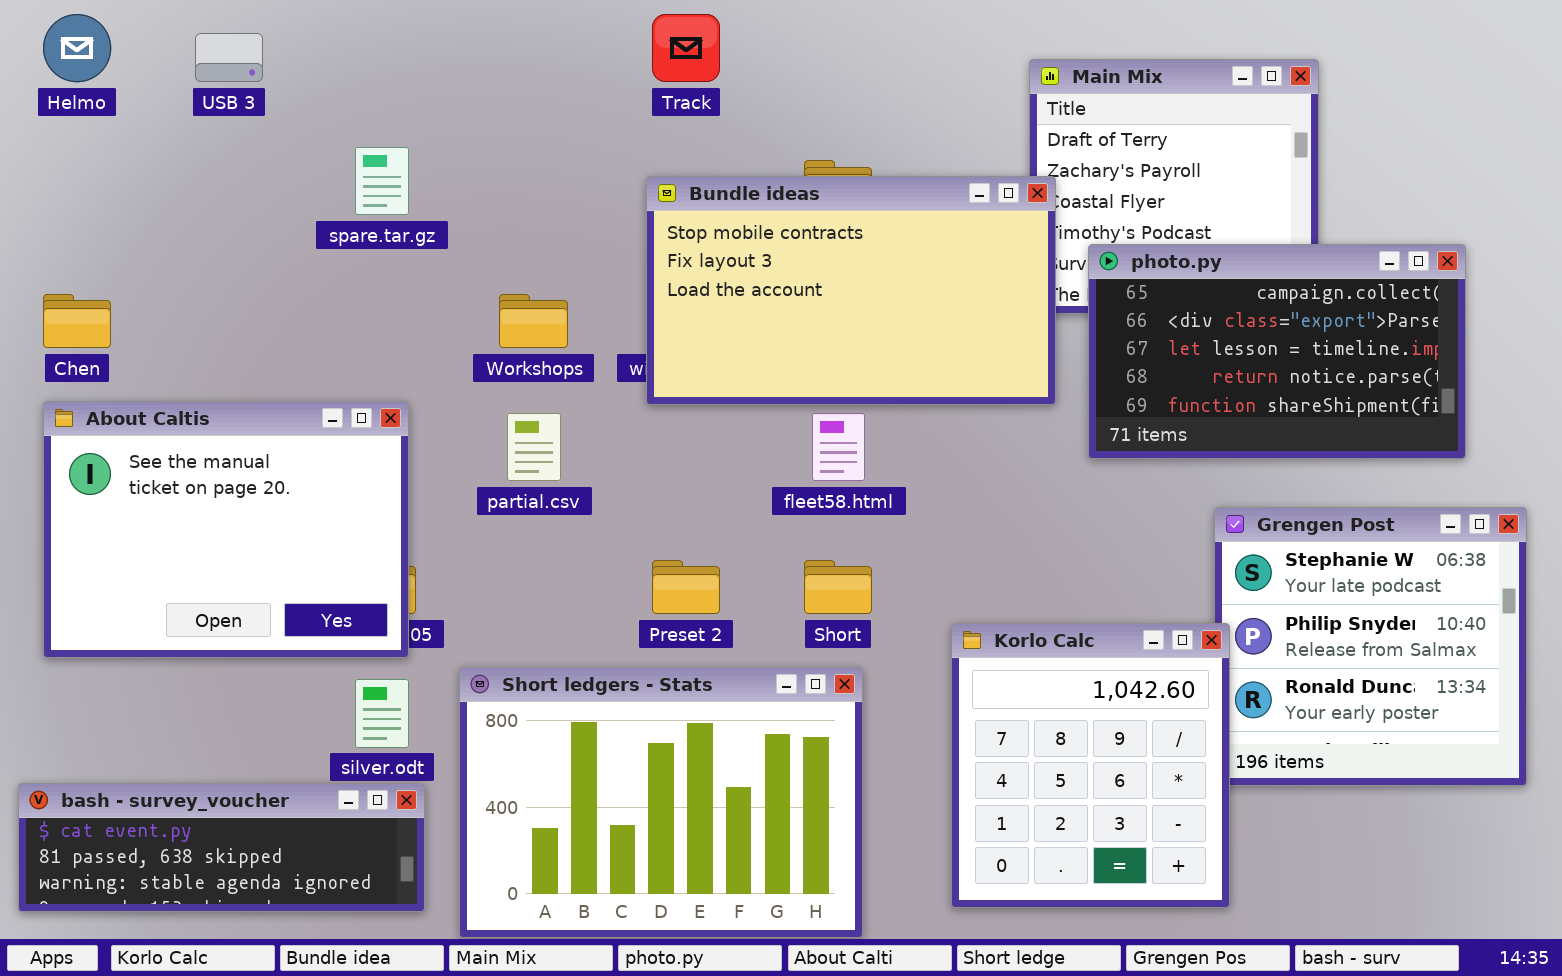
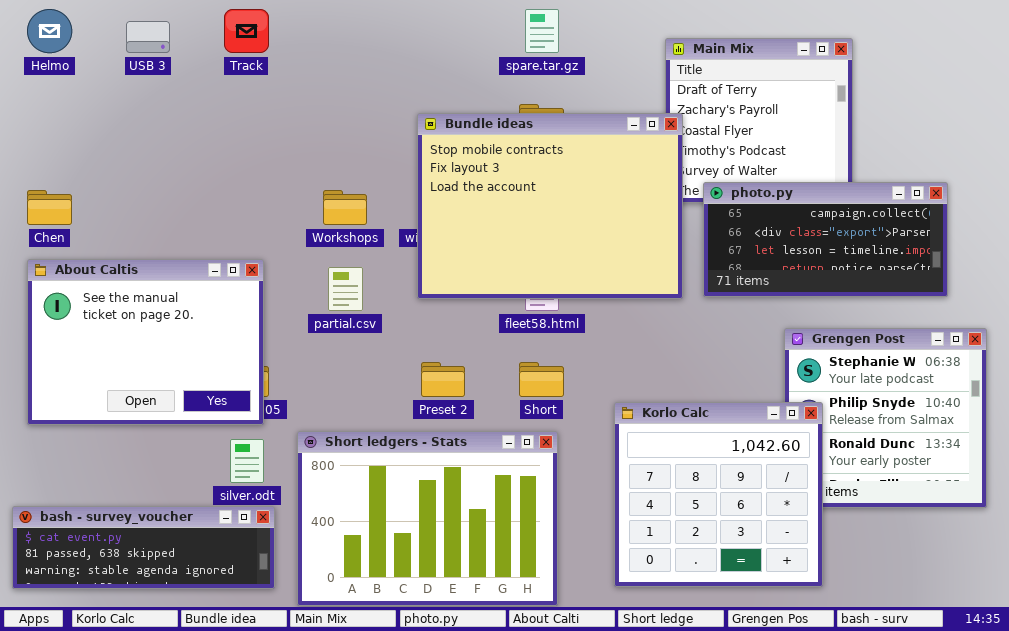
Track: [652,14,720,82] -> [224,9,269,53], moved
spare.tar.gz: [355,147,409,215] -> [525,9,559,53], moved
Bundle ideas: [646,176,1056,405] -> [417,113,683,299], resized
photo.py: [1088,244,1466,459] -> [703,182,948,297], resized
Korlo Calc: [951,623,1230,908] -> [614,402,823,587], resized

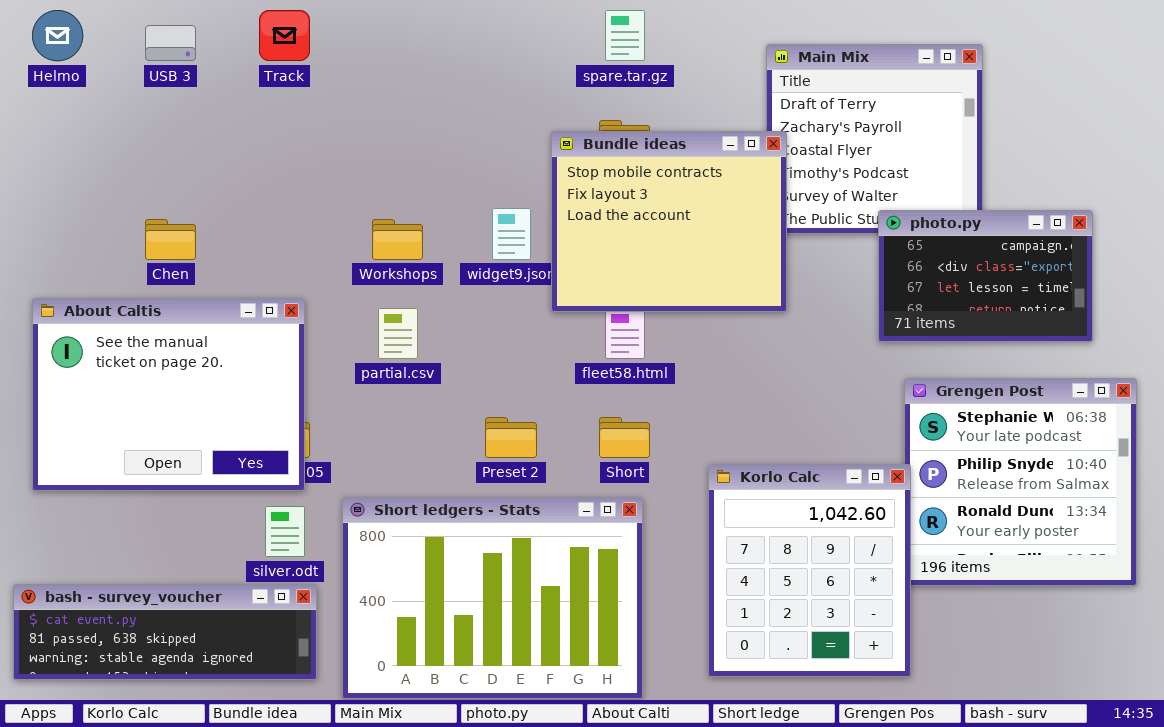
Bundle ideas: [417,113,683,299] -> [551,131,787,312], resized
photo.py: [703,182,948,297] -> [878,210,1093,342], resized
Chen: [27,190,72,225] -> [145,219,196,260], moved
Korlo Calc: [614,402,823,587] -> [708,464,911,677], resized

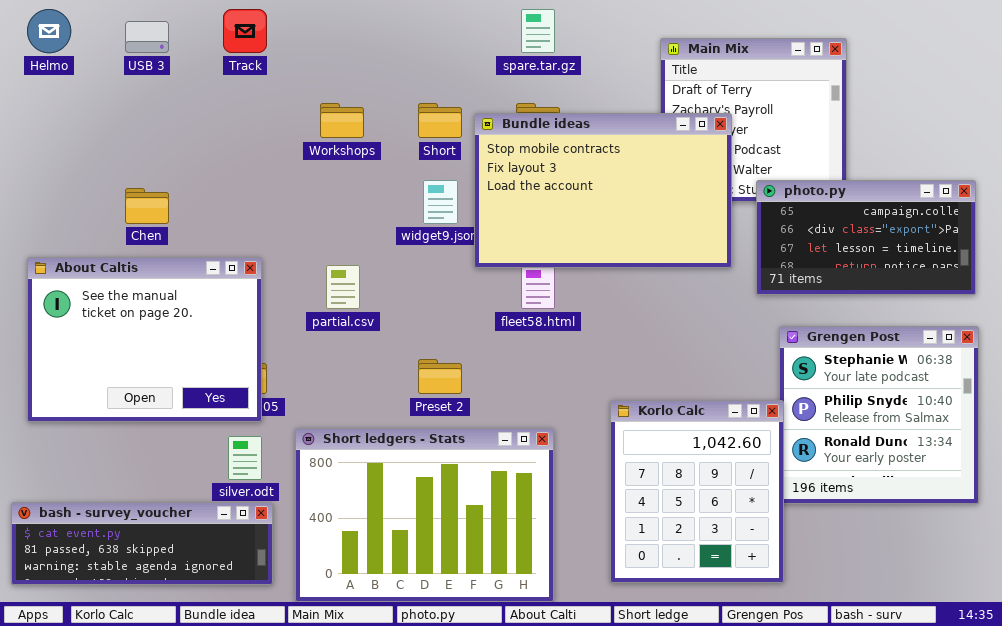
Bundle ideas: [551,131,787,312] -> [474,113,732,268], resized
photo.py: [878,210,1093,342] -> [756,180,976,295], resized
Workshops: [372,219,423,260] -> [320,103,364,138], moved
Short: [599,417,650,458] -> [418,103,462,138], moved

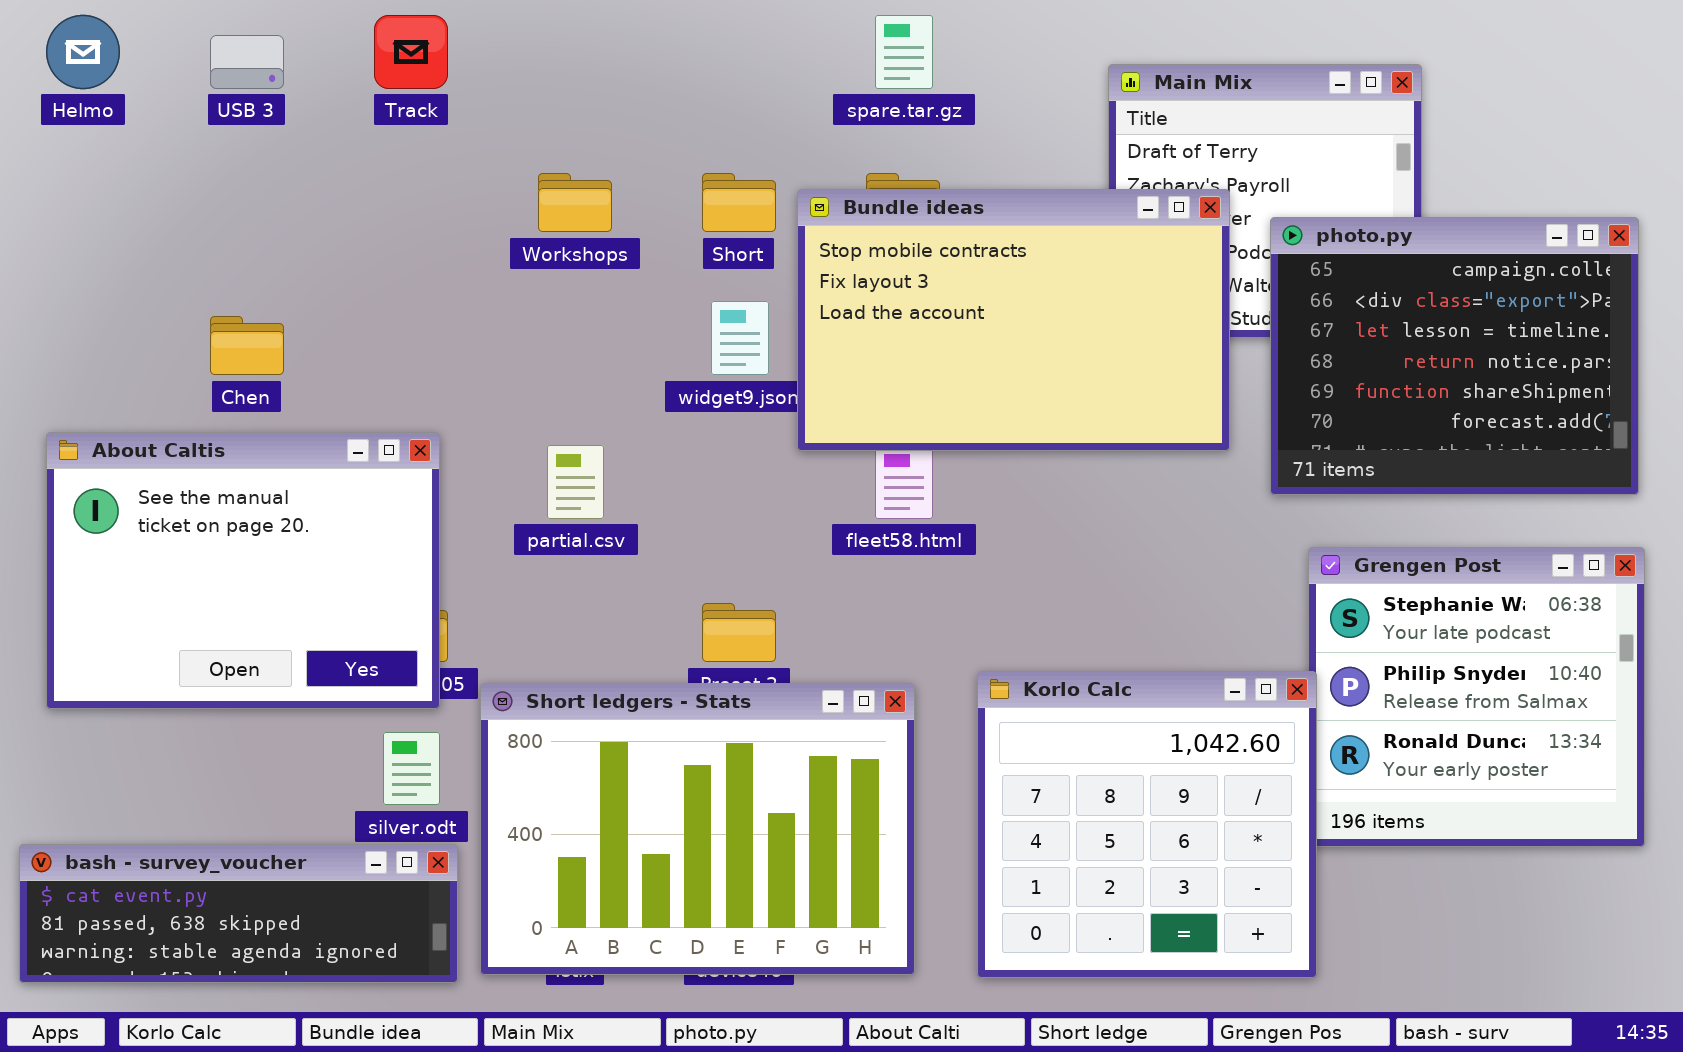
photo.py: [756,180,976,295] -> [1270,217,1639,495], resized
Korlo Calc: [610,400,784,583] -> [977,671,1317,978], resized
Short ledgers - Stats: [295,428,554,602] -> [480,683,915,975], moved

